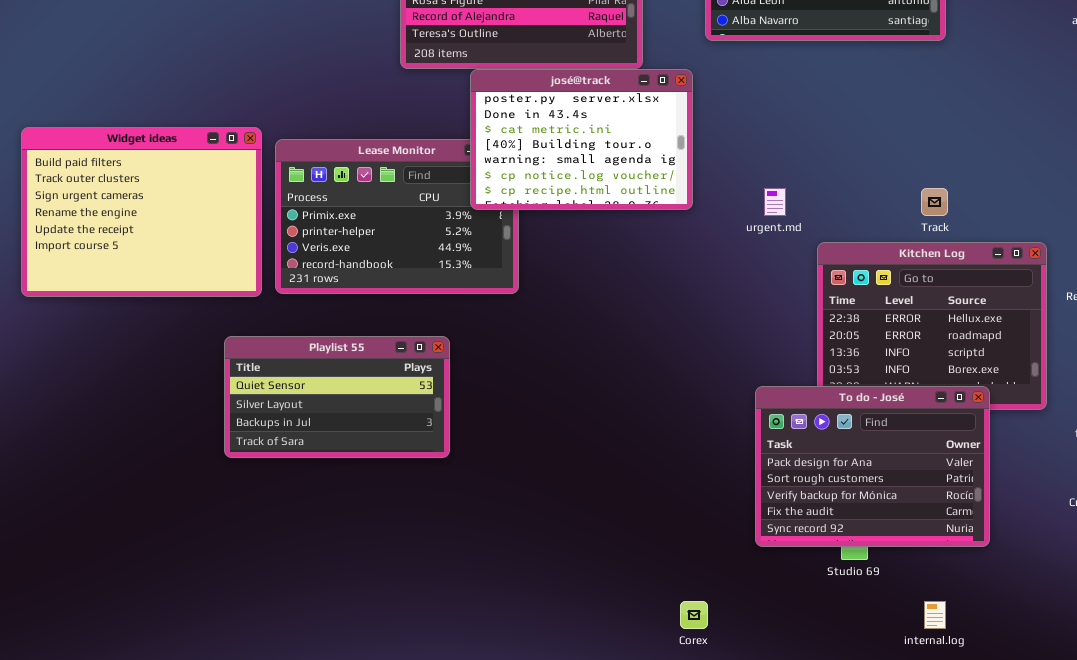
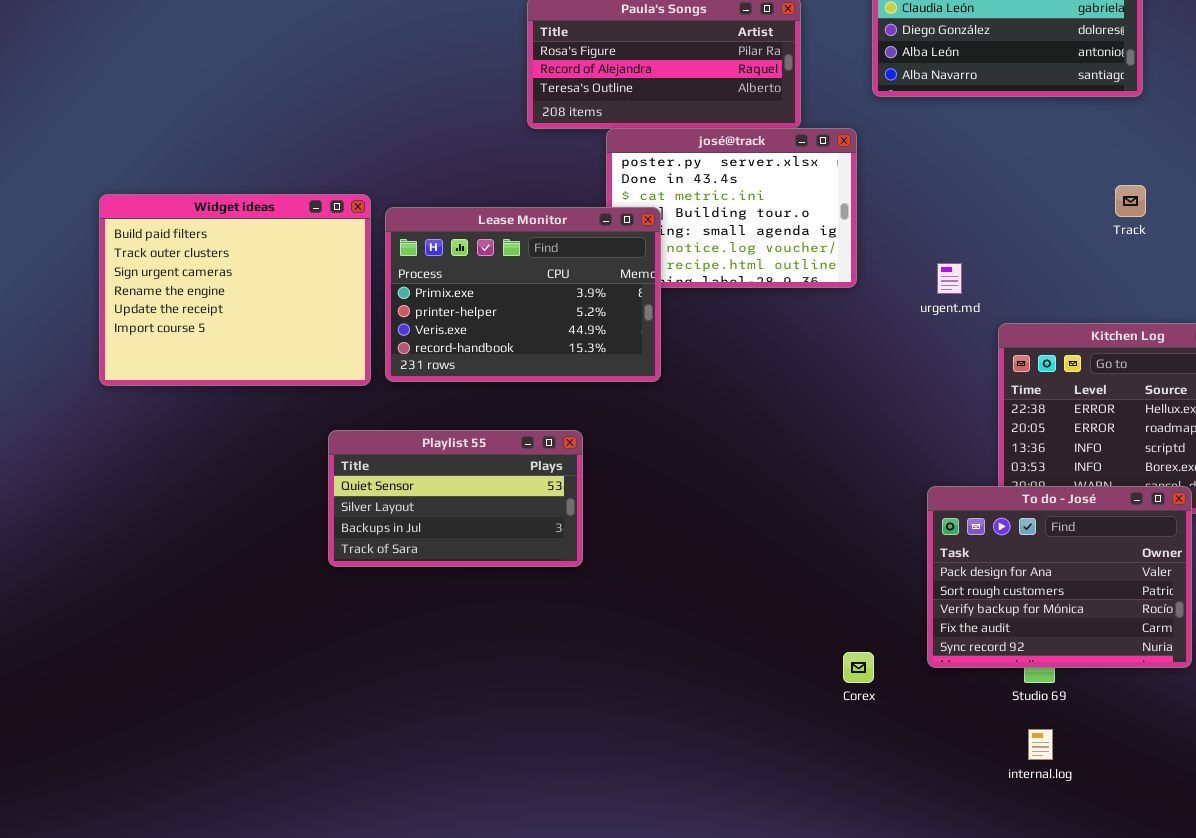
Lease Monitor: [275,139,519,294] -> [385,207,661,382], raised
Track: [921,188,948,216] -> [1115,185,1146,217], moved
Corex: [680,601,708,629] -> [843,652,874,683], moved
internal.log: [924,601,946,629] -> [1028,729,1053,760], moved

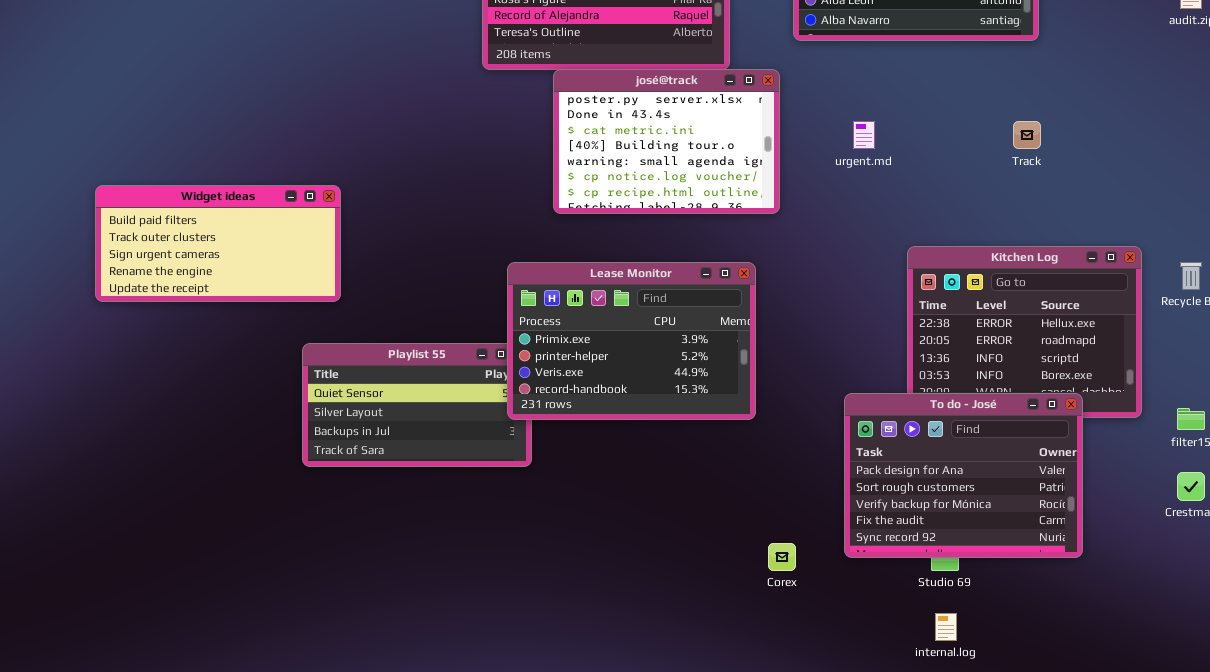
Widget ideas: [99,194,371,386] -> [95,185,341,302], resized
Lease Monitor: [385,207,661,382] -> [507,262,756,420], moved
urgent.md: [937,263,962,294] -> [853,121,875,149], moved

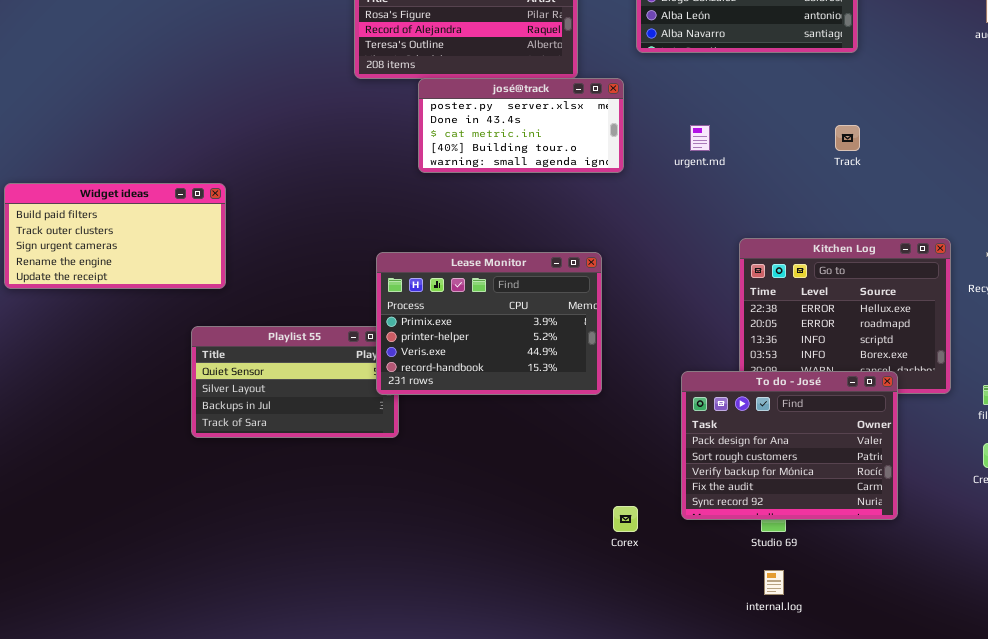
josé@track: [553,69,780,214] -> [418,78,624,173], resized

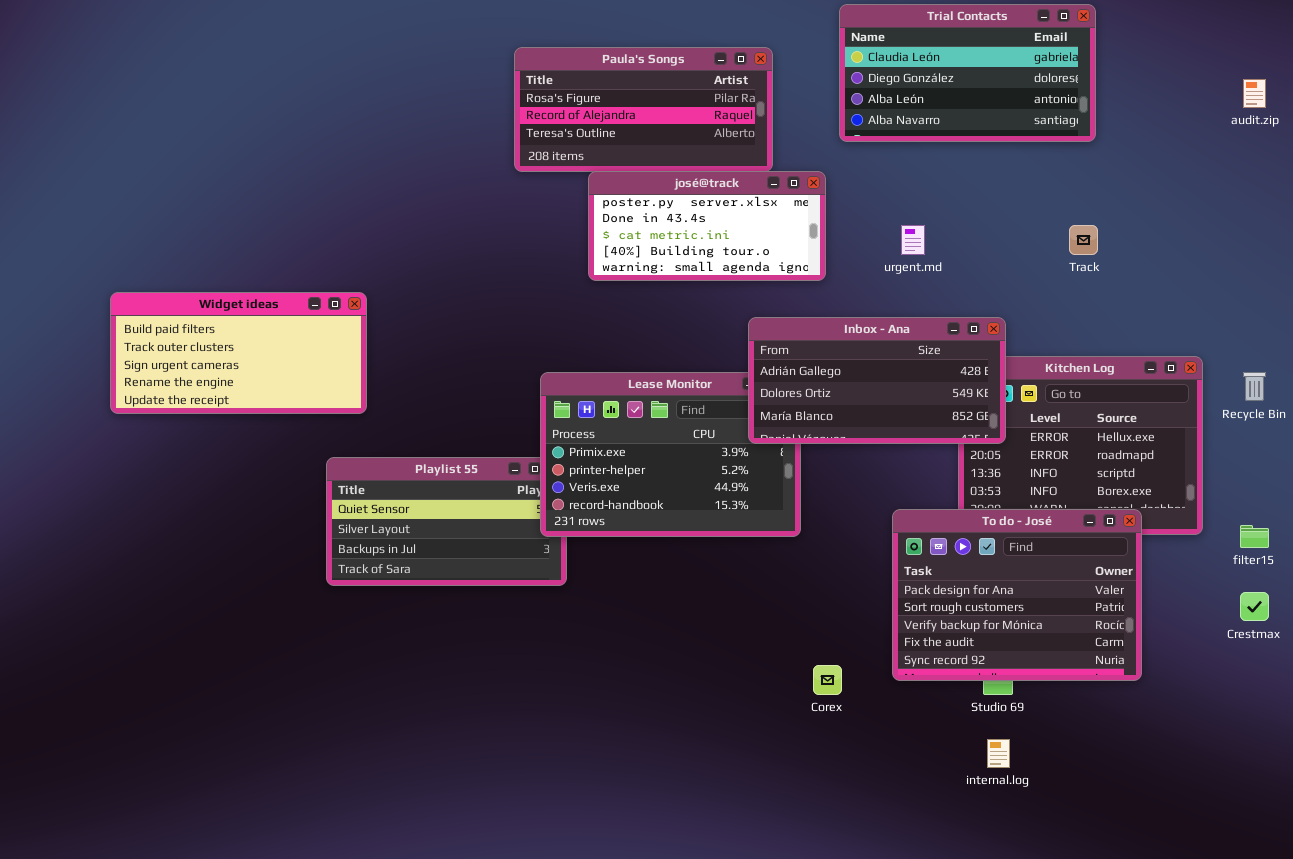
Inbox - Ana: none -> [748,317,1006,444], opened

